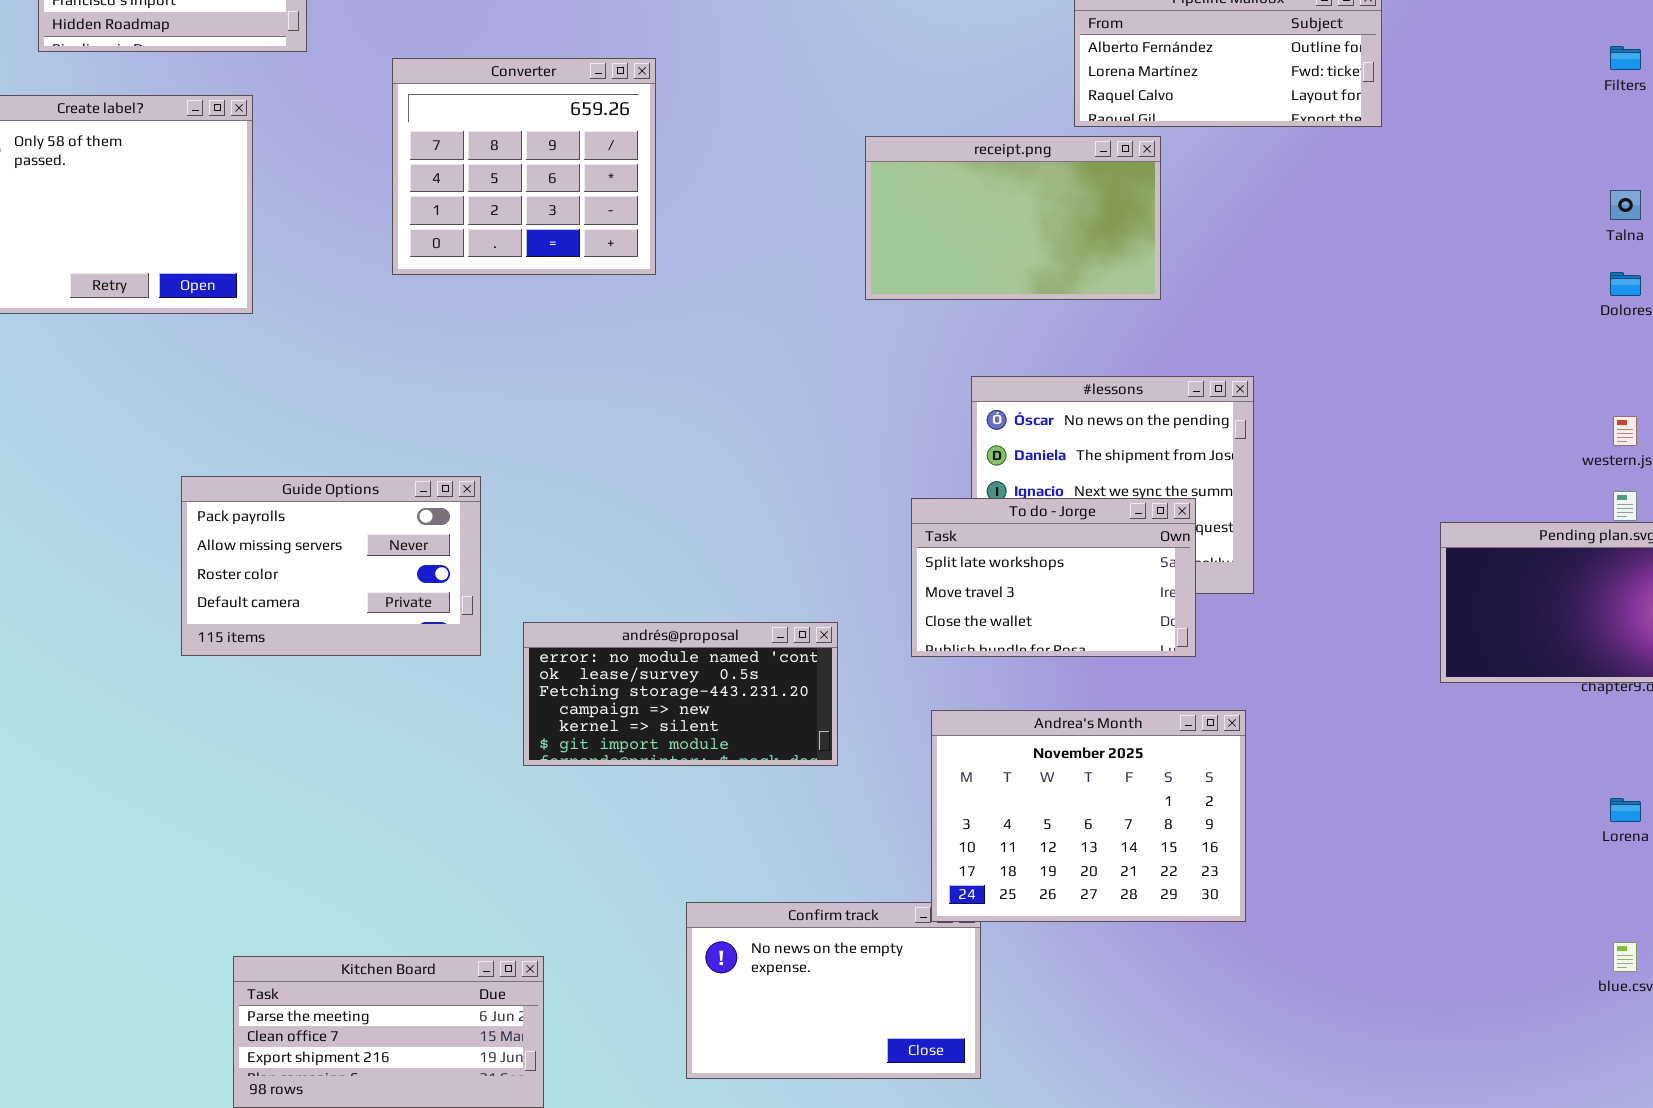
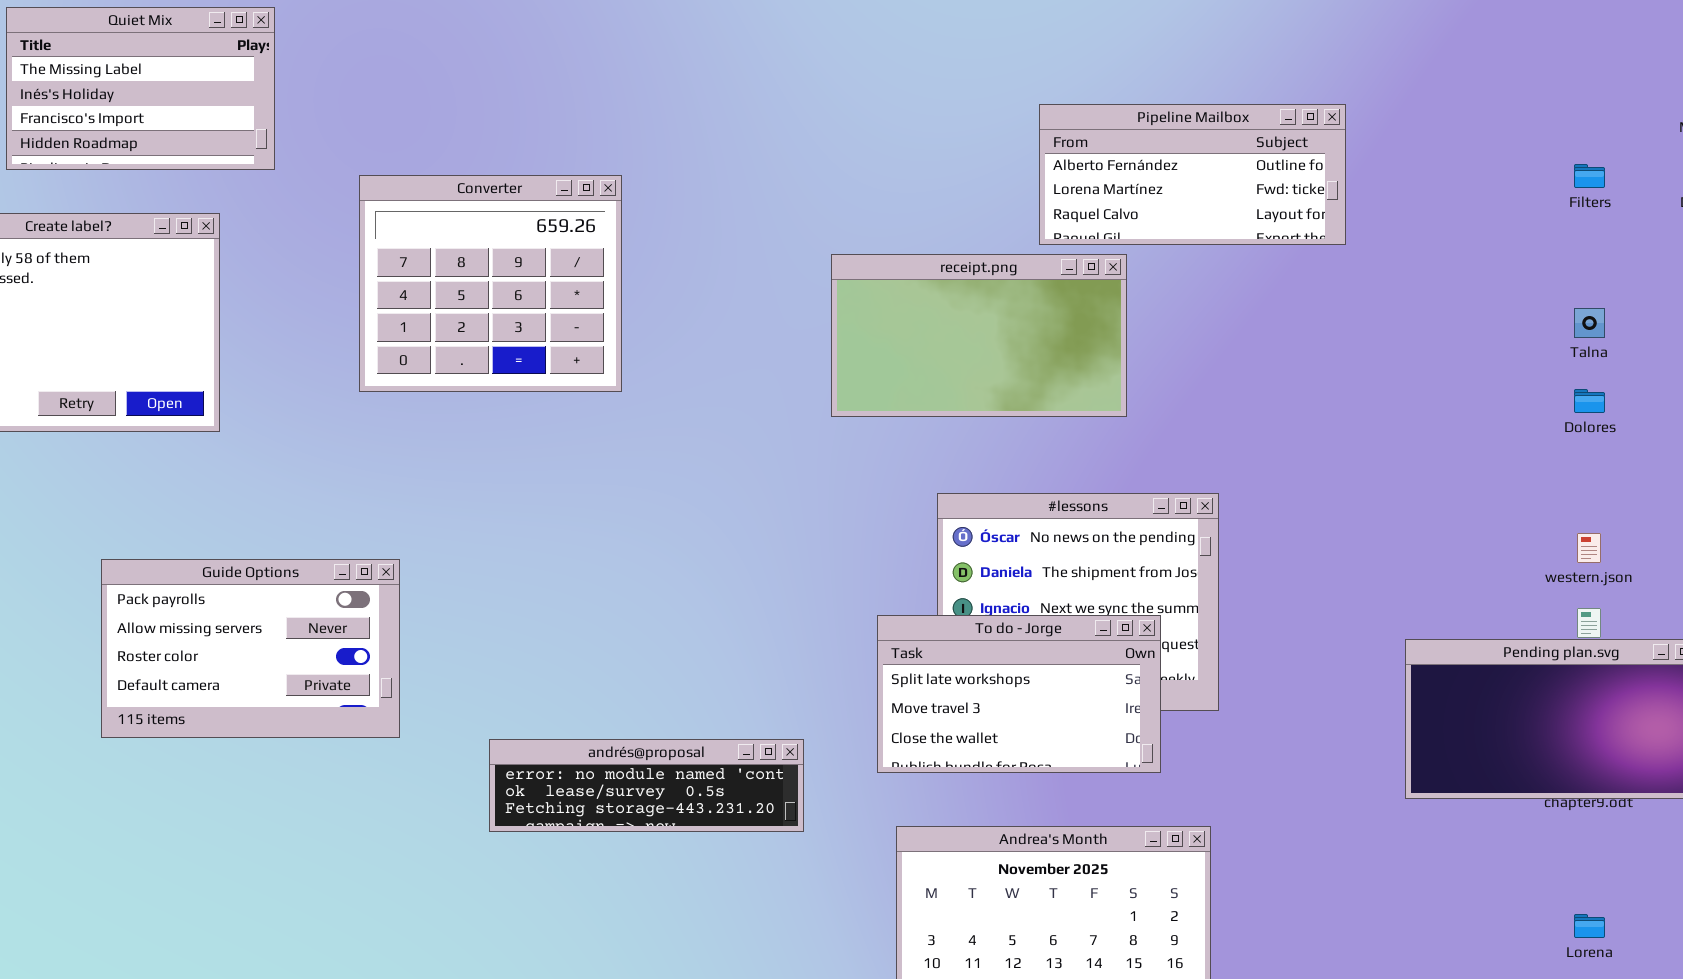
Guide Options: [181,476,481,656] -> [101,559,400,738], moved
andrés@proposal: [523,622,838,766] -> [489,739,804,832], resized

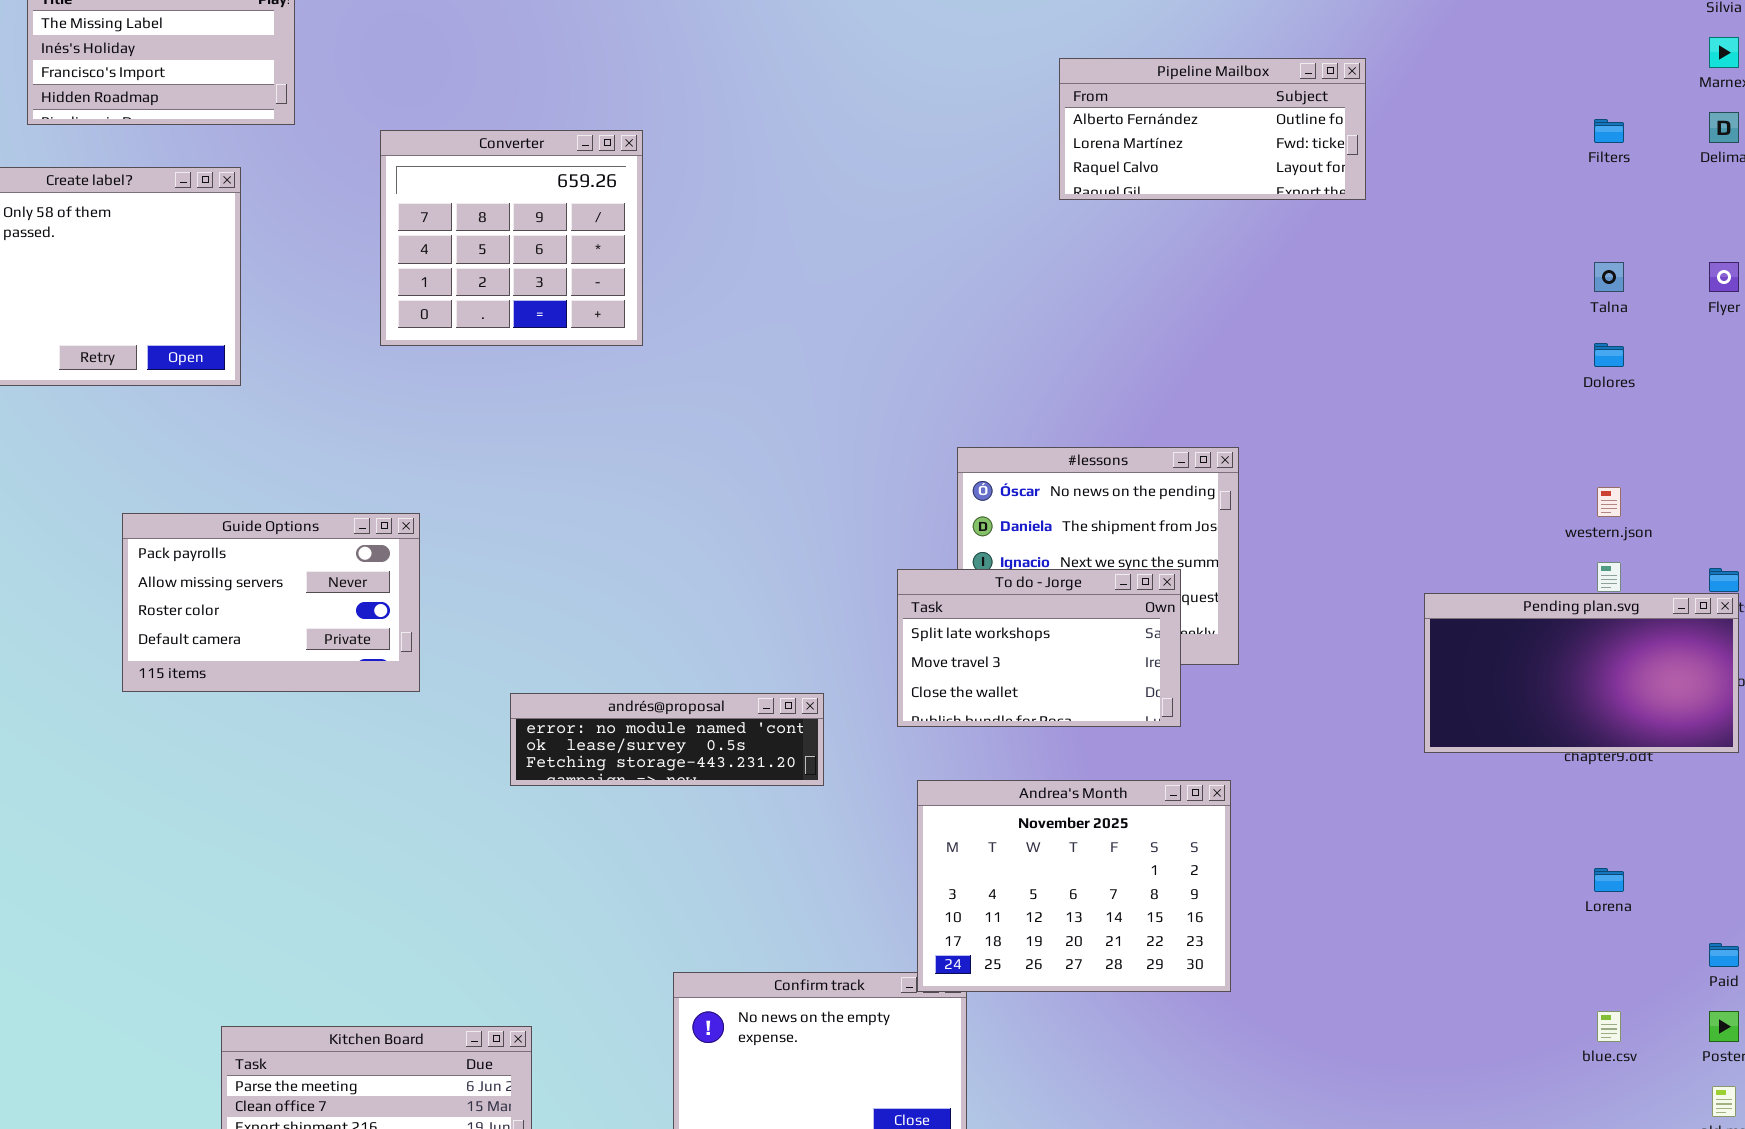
receipt.png: [831,254,1127,417] -> none, closed

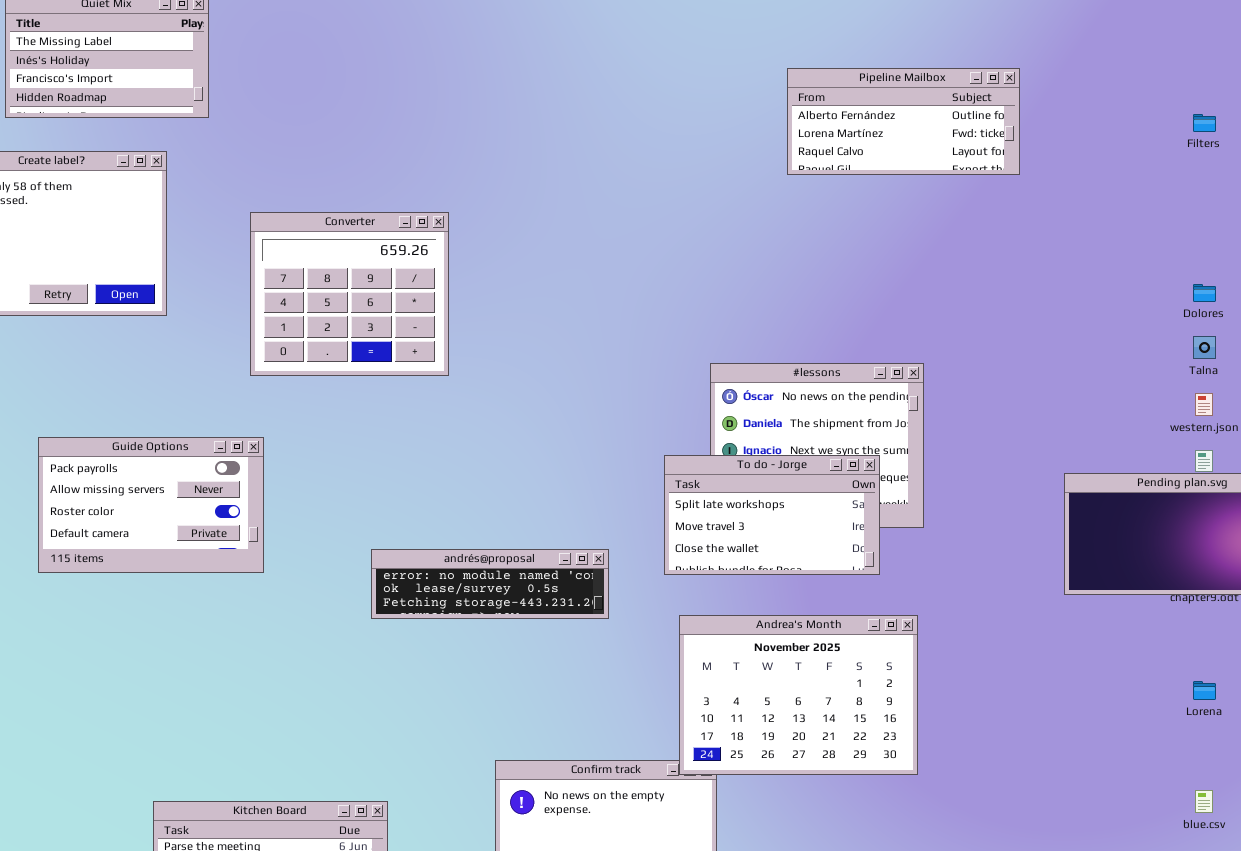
Converter: [380,130,643,346] -> [250,212,449,376], moved
Talna: [1594,262,1624,292] -> [1193,336,1216,359], moved
Guide Options: [122,513,420,692] -> [38,437,264,573], moved

